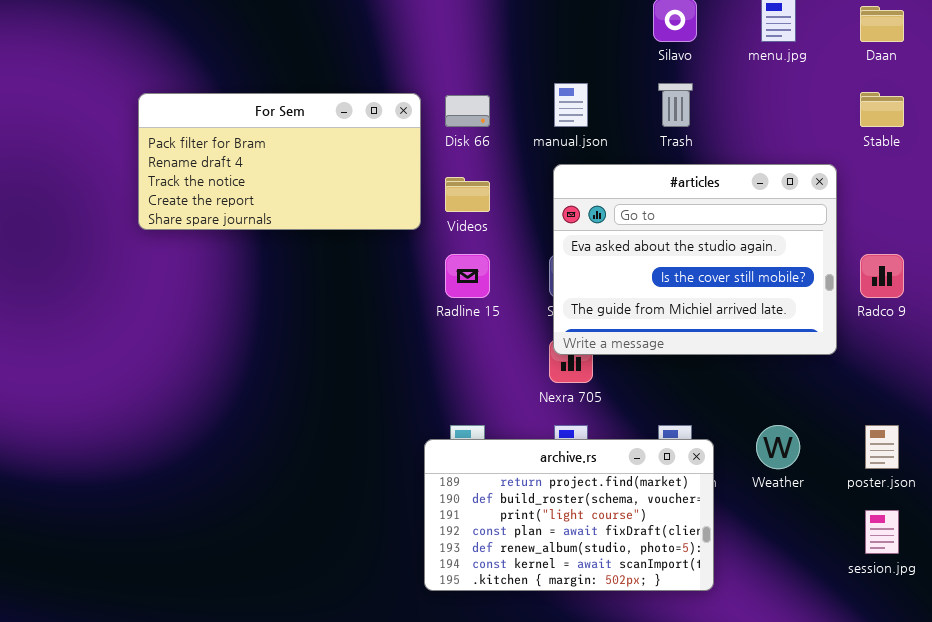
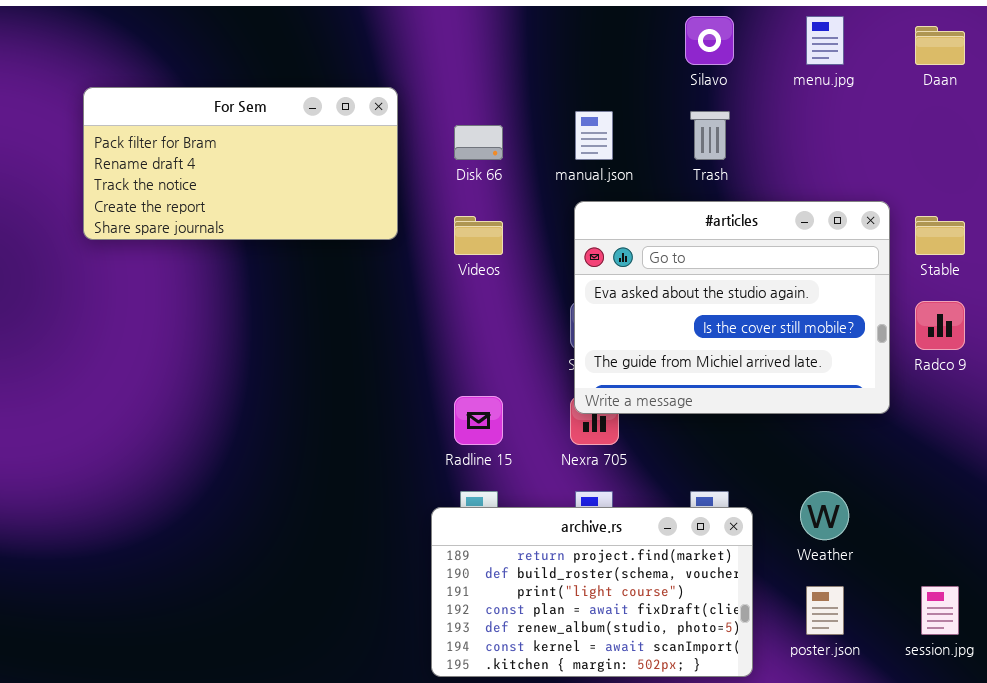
Stable: [860,92,904,127] -> [915,216,965,255], moved
For Sem: [138,93,421,230] -> [83,87,398,240], moved
Radline 15: [445,254,490,298] -> [454,396,503,445], moved
poster.json: [865,425,899,469] -> [806,586,844,635], moved

